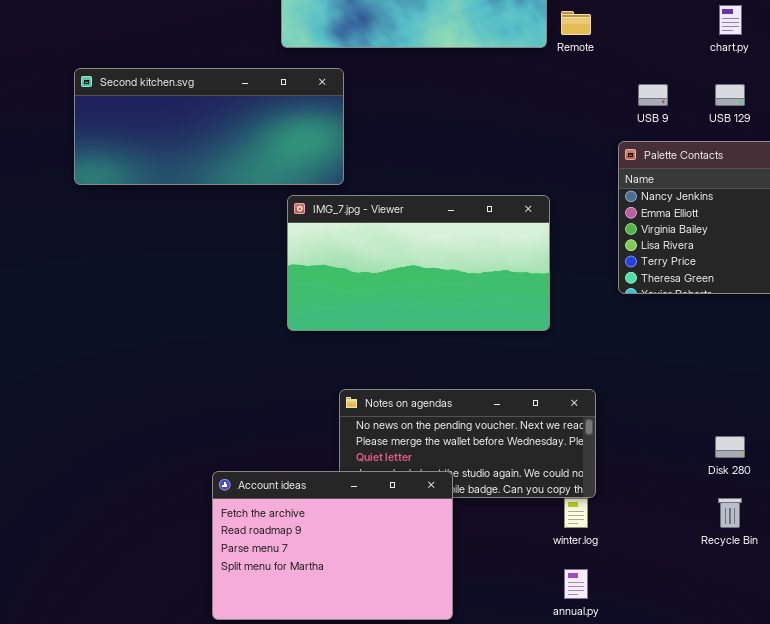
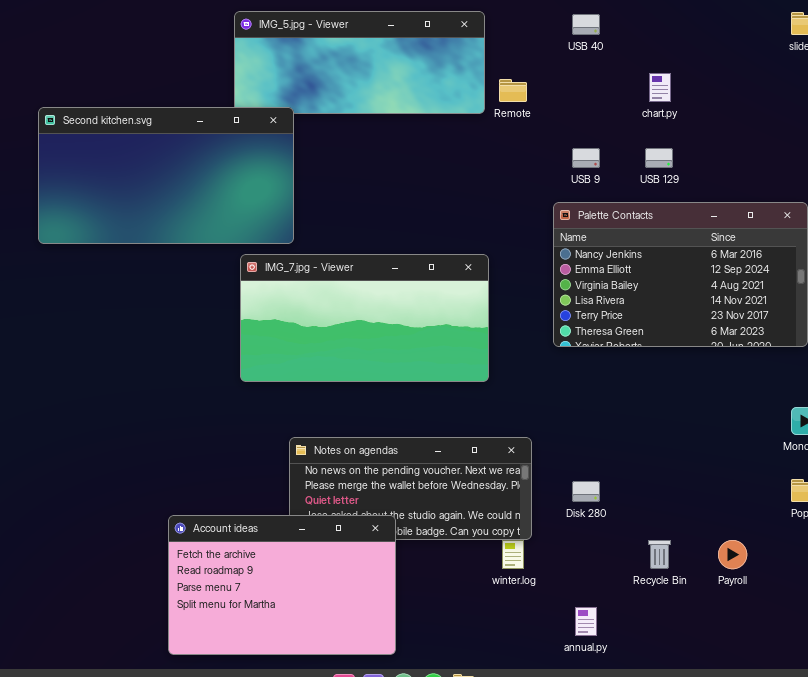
Second kitchen.svg: [74,68,344,185] -> [38,107,294,244], resized
Disk 280: [715,436,745,458] -> [572,481,600,502], moved
annual.py: [564,569,588,599] -> [575,607,597,636], moved

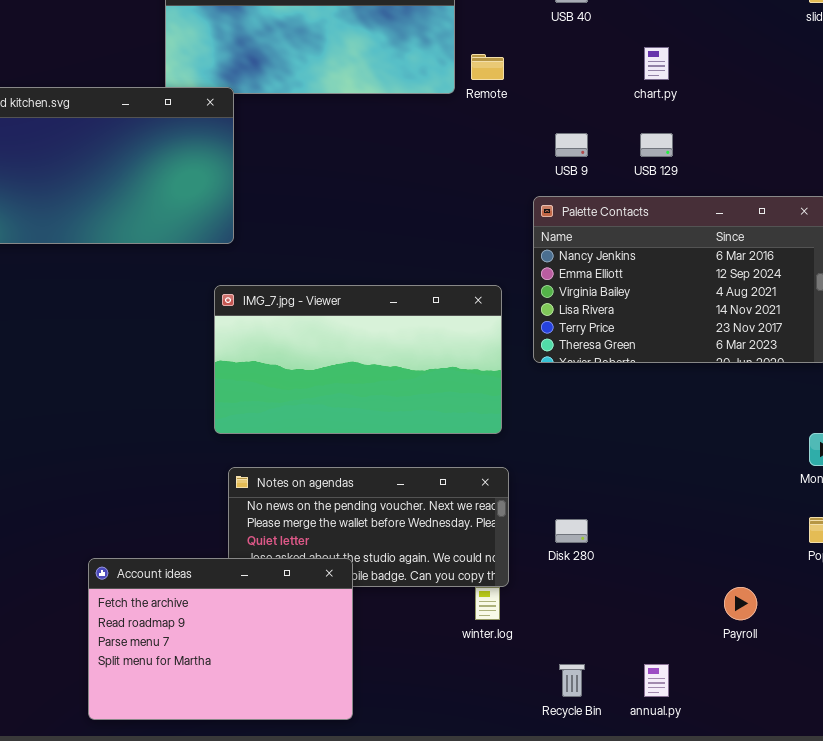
IMG_7.jpg - Viewer: [240,254,489,382] -> [214,285,502,434], moved
Recycle Bin: [648,540,671,569] -> [559,664,585,697], moved
annual.py: [575,607,597,636] -> [644,664,669,697], moved

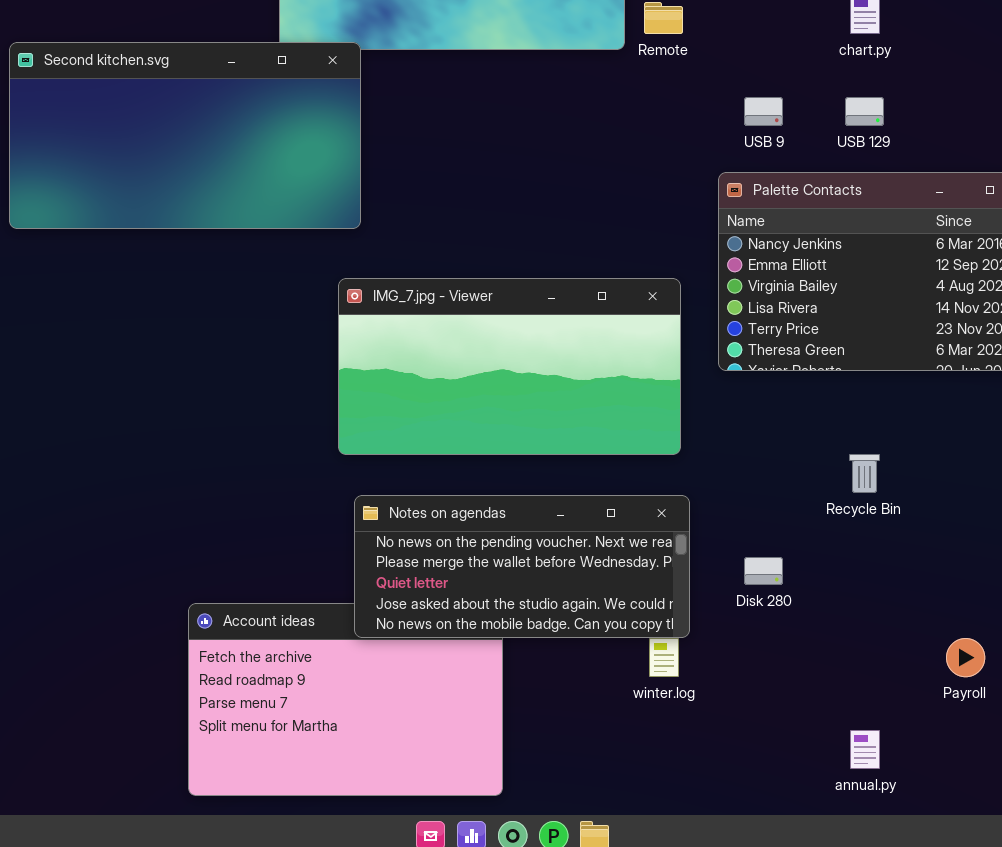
Notes on agendas: [228,467,509,587] -> [354,495,690,638], raised
Recycle Bin: [559,664,585,697] -> [849,454,880,493], moved

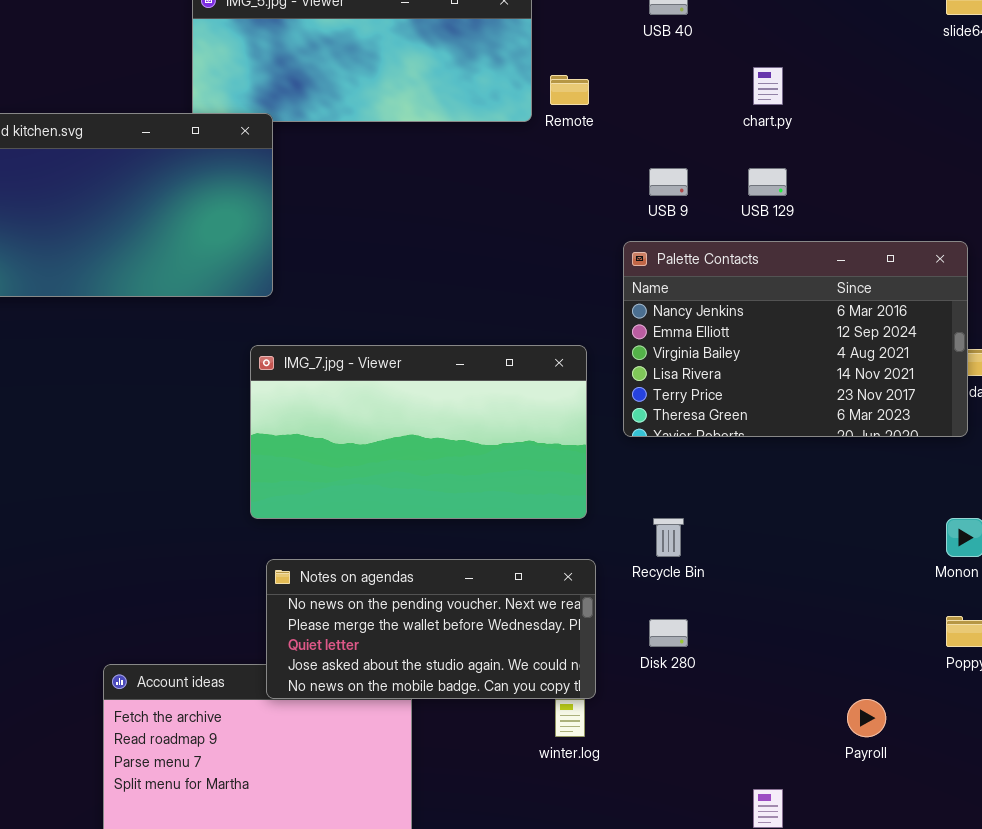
Recycle Bin: [849,454,880,493] -> [653,518,684,557], moved

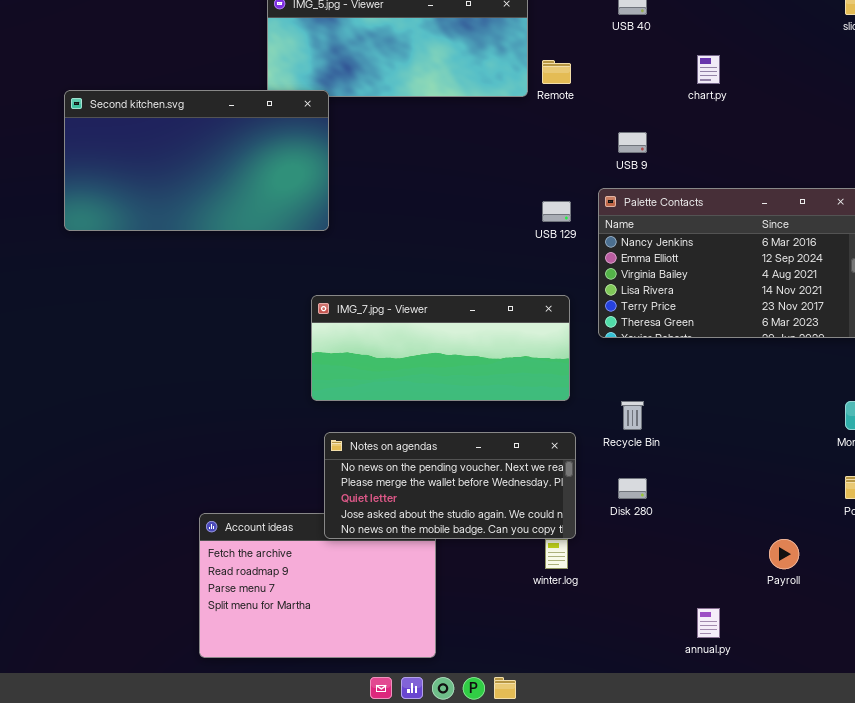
USB 129: [748,168,787,196] -> [542,201,571,222], moved
IMG_7.jpg - Viewer: [250,345,587,519] -> [311,295,570,401], resized

